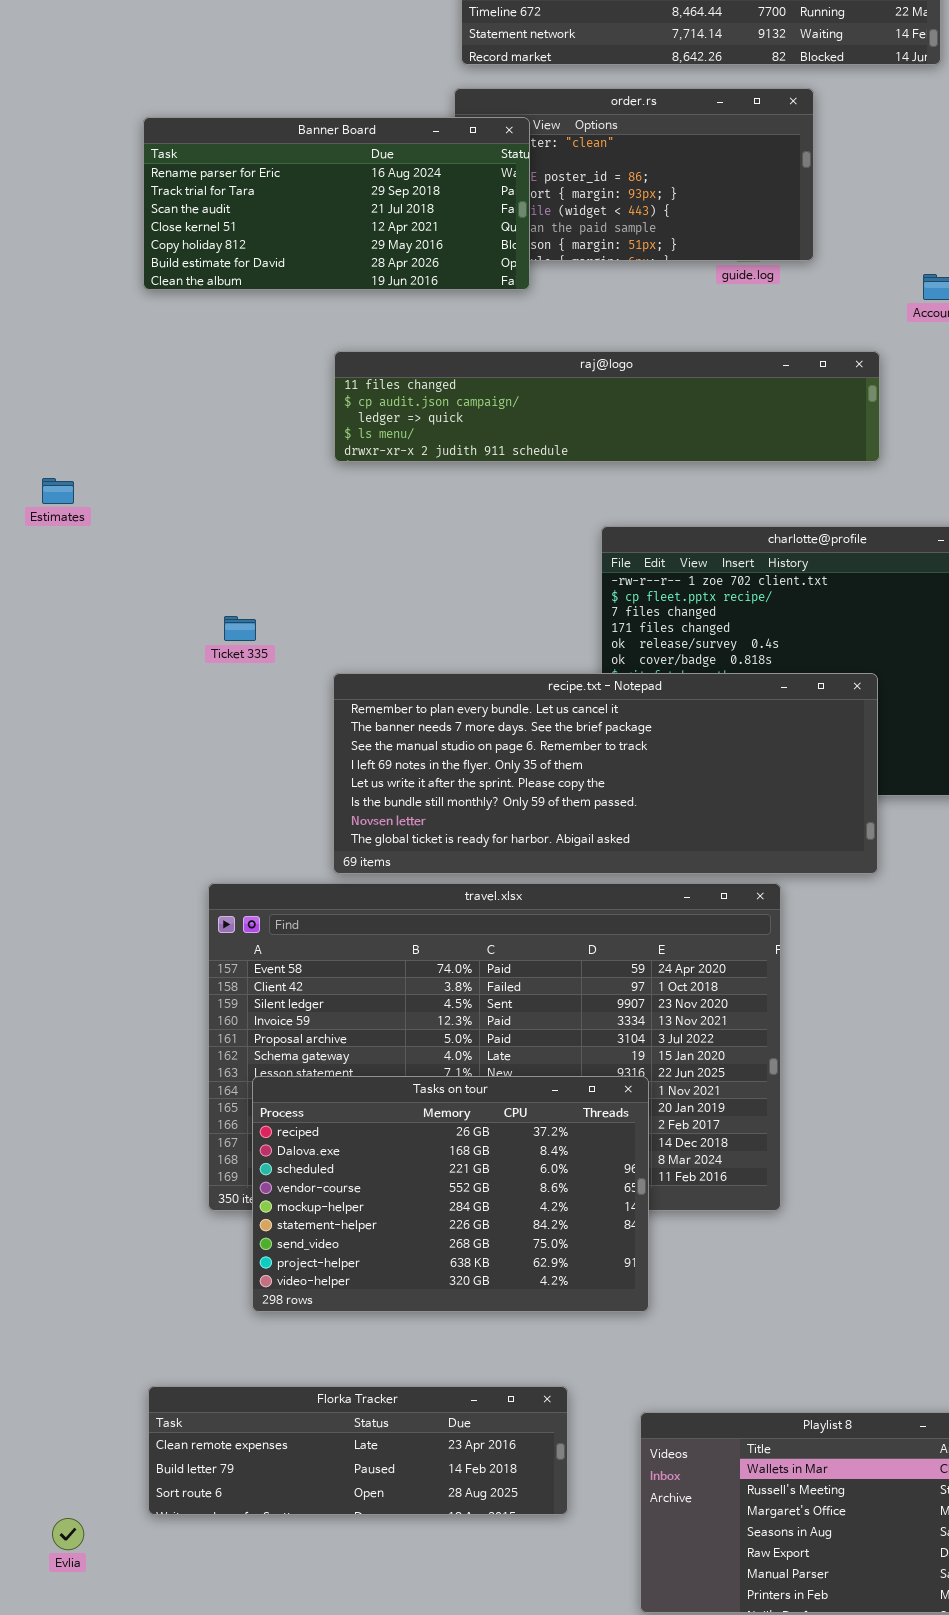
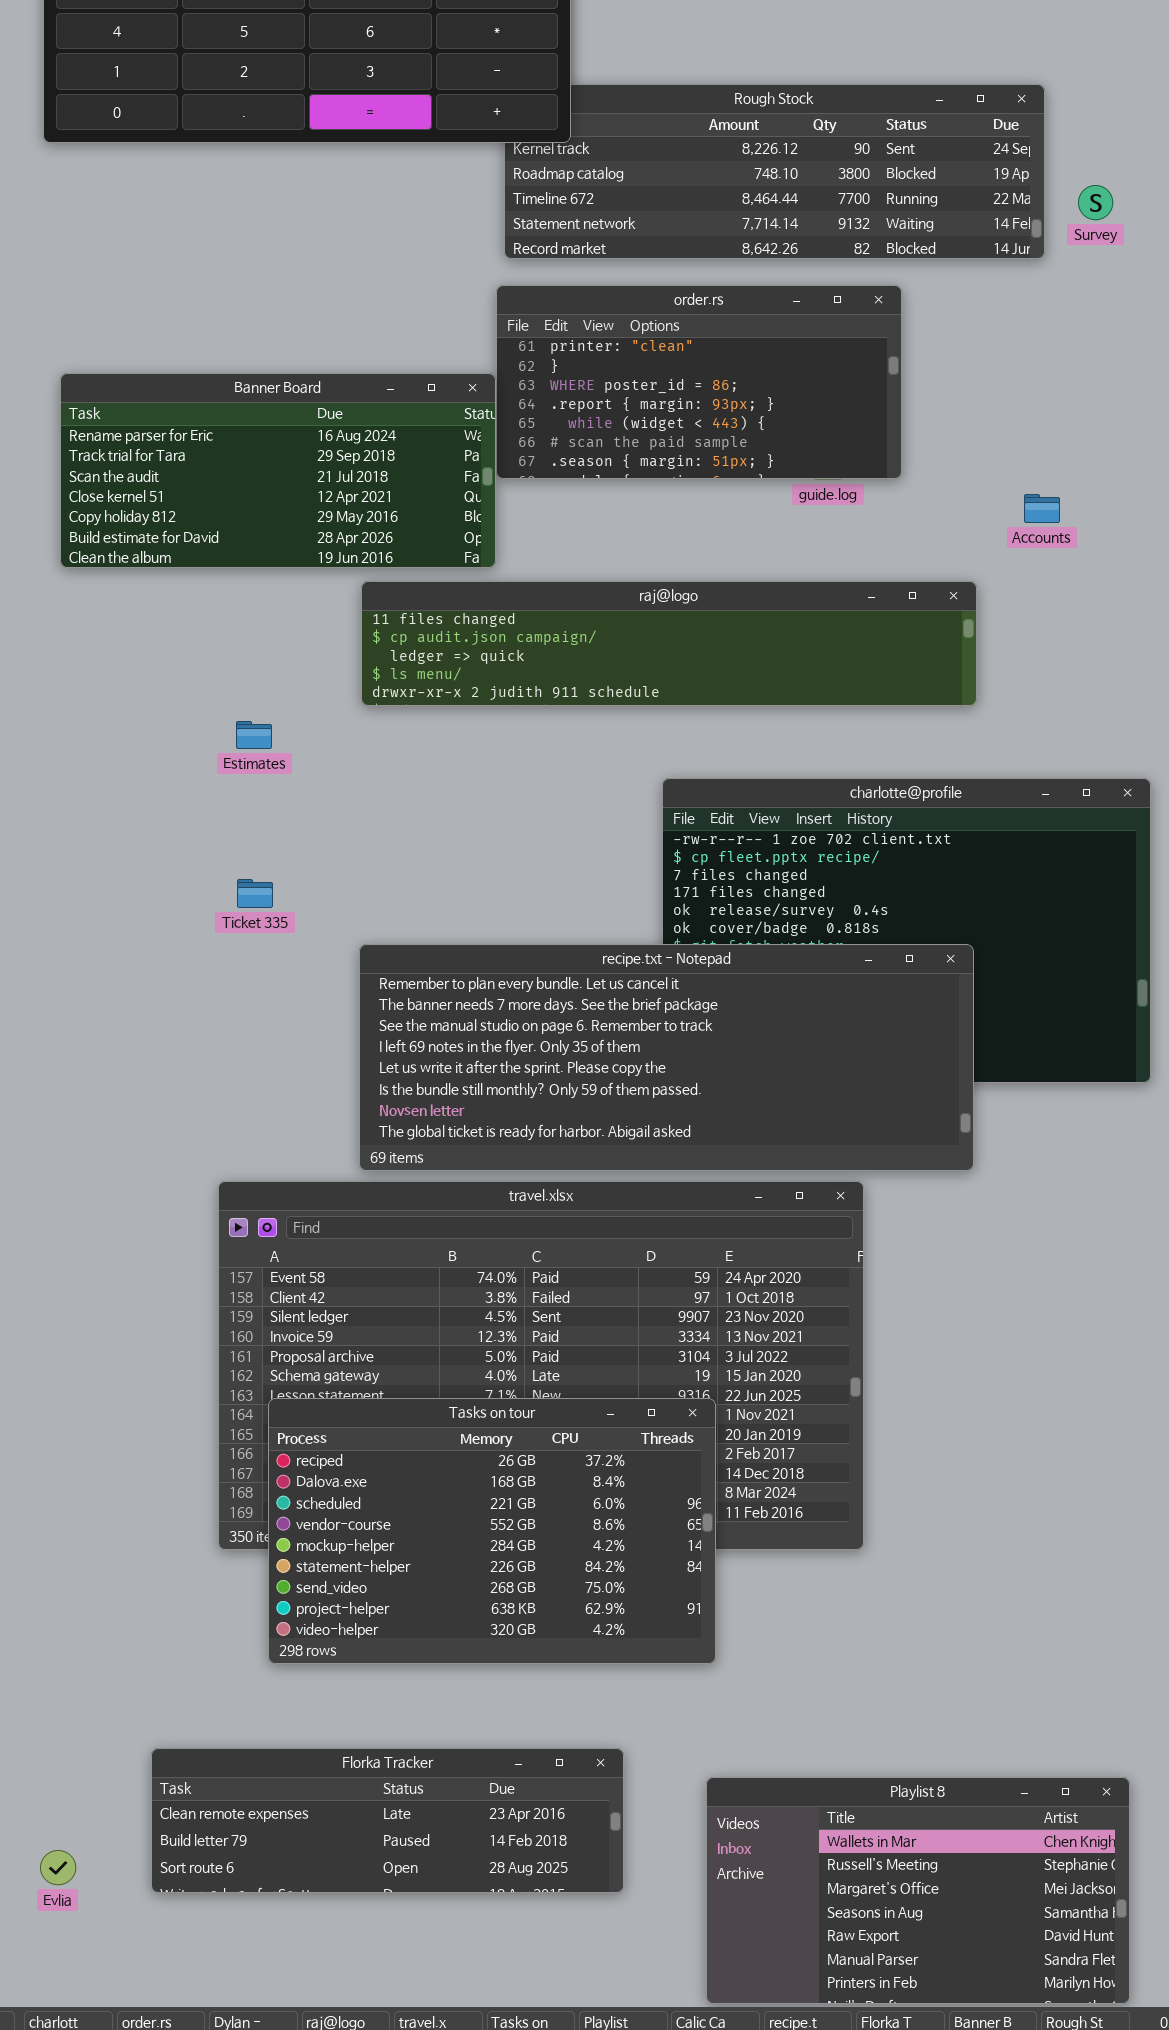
Banner Board: [143,117,530,290] -> [60,373,496,568], moved
Estimates: [42,478,74,504] -> [236,721,272,749], moved
Evlia: [52,1518,84,1550] -> [40,1850,76,1885], moved

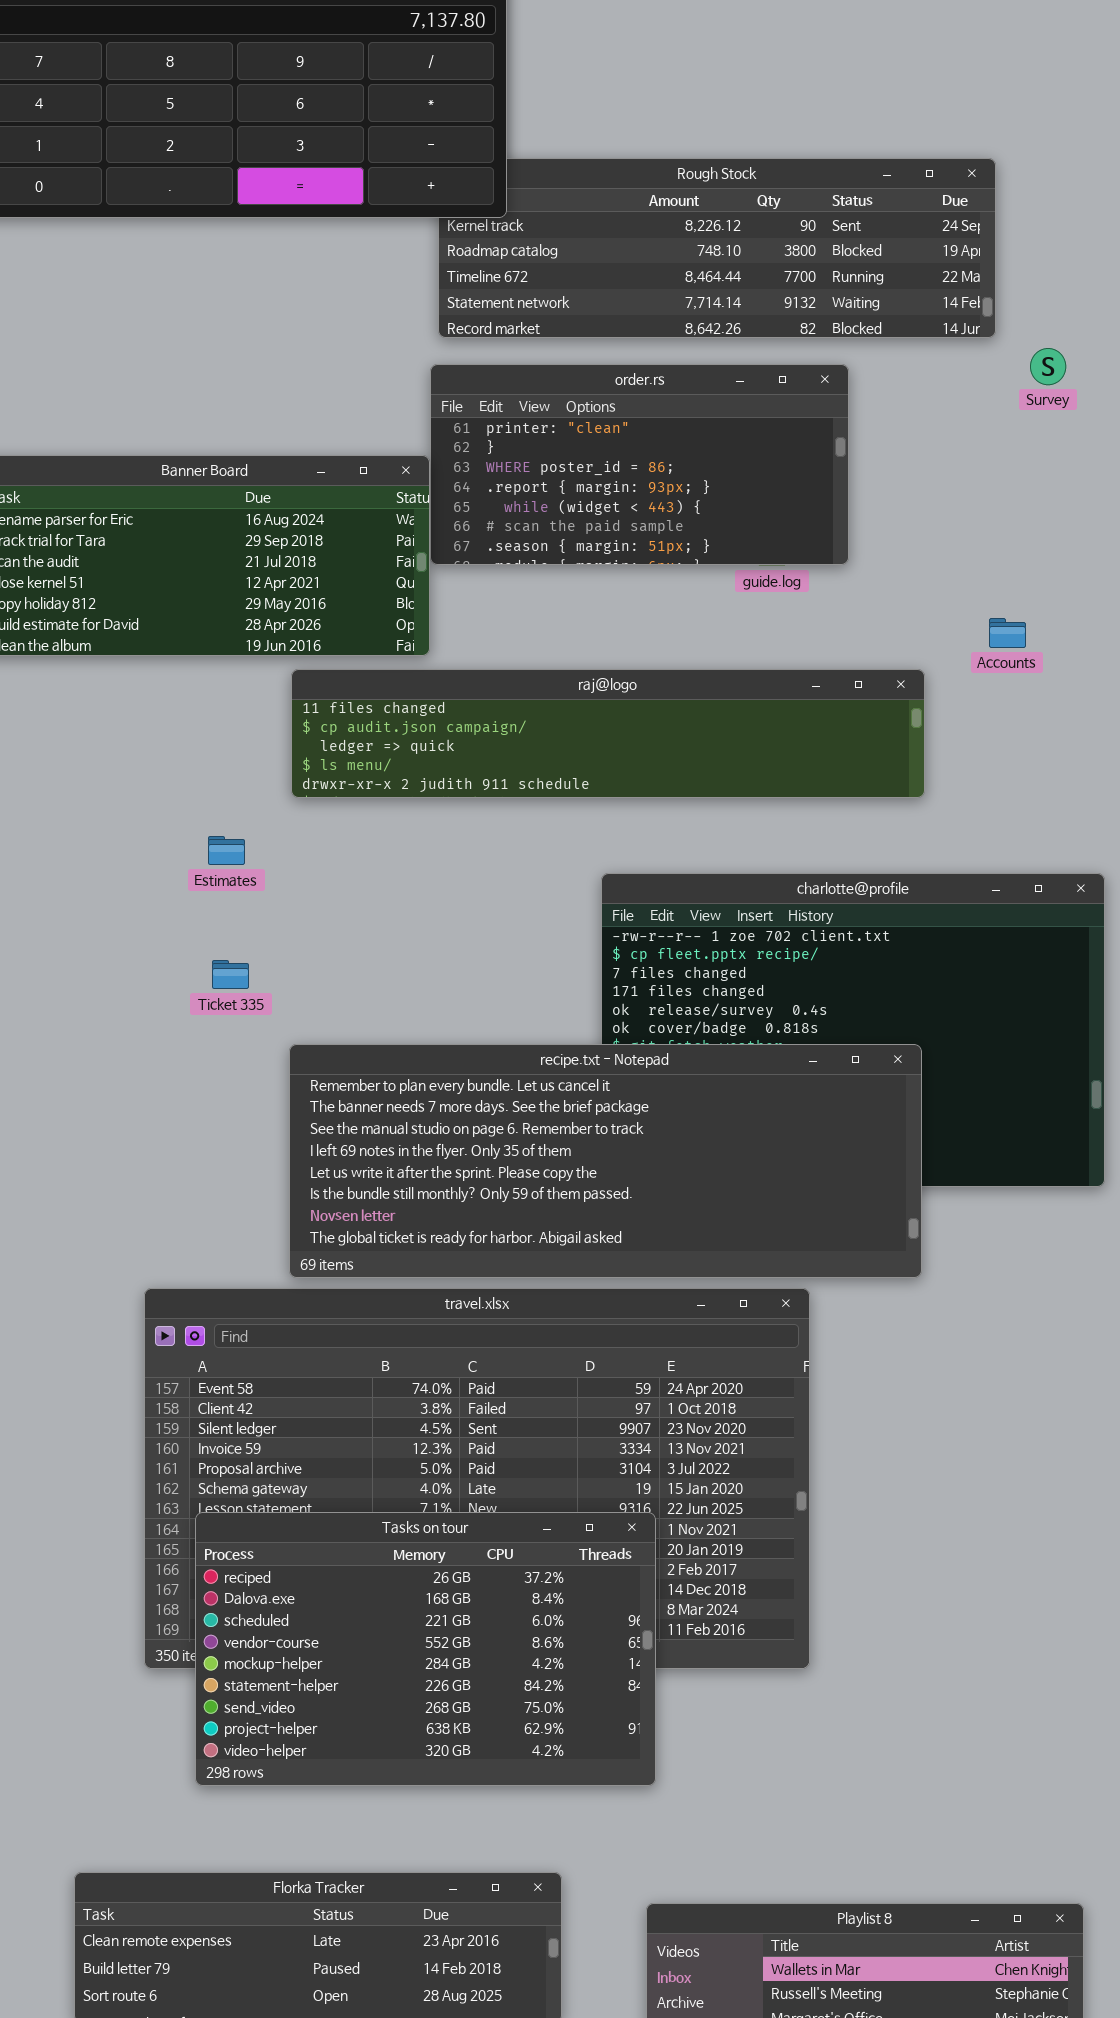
Survey: [1078,185,1113,220] -> [1030,348,1066,385], moved
Accounts: [1024,494,1060,523] -> [989,618,1026,648], moved
Estimates: [236,721,272,749] -> [208,836,245,865], moved
Ticket 335: [237,879,273,908] -> [212,960,249,989], moved

